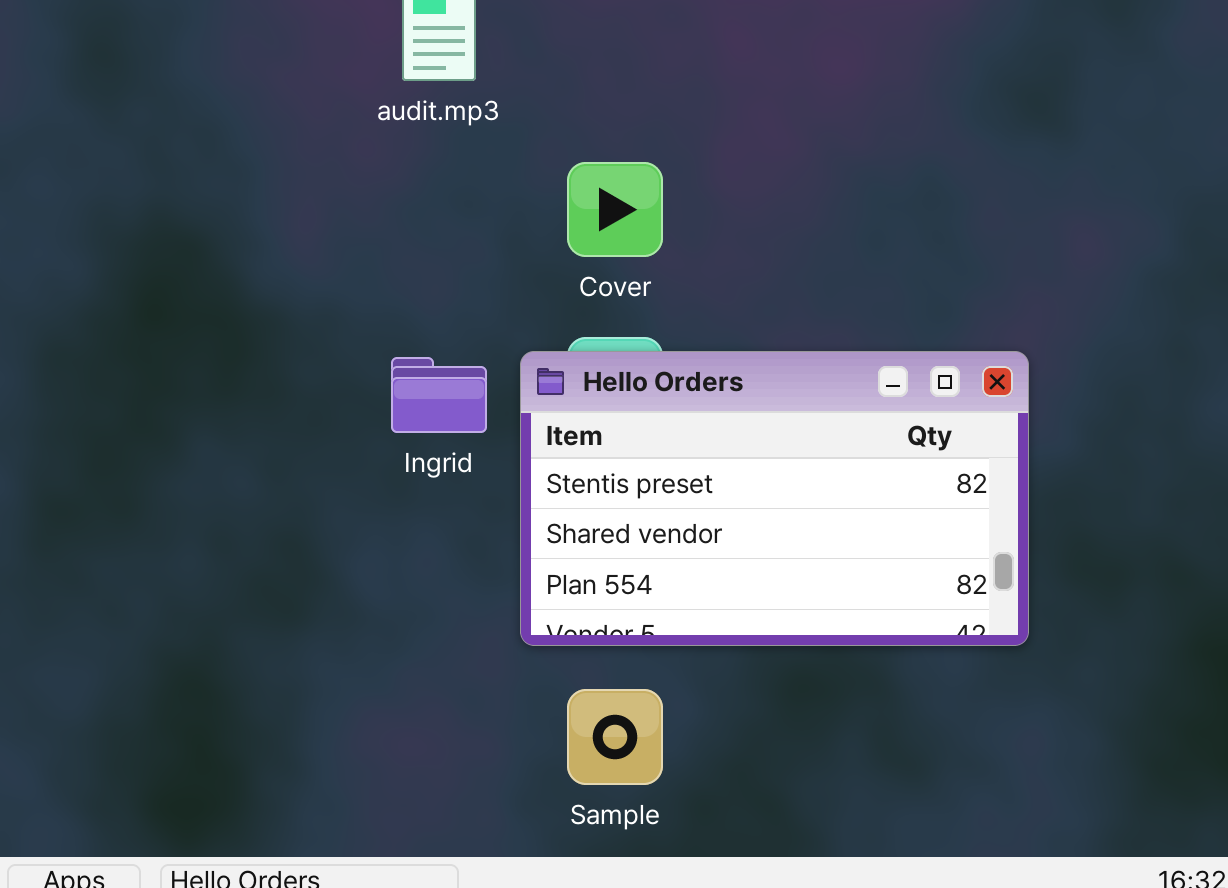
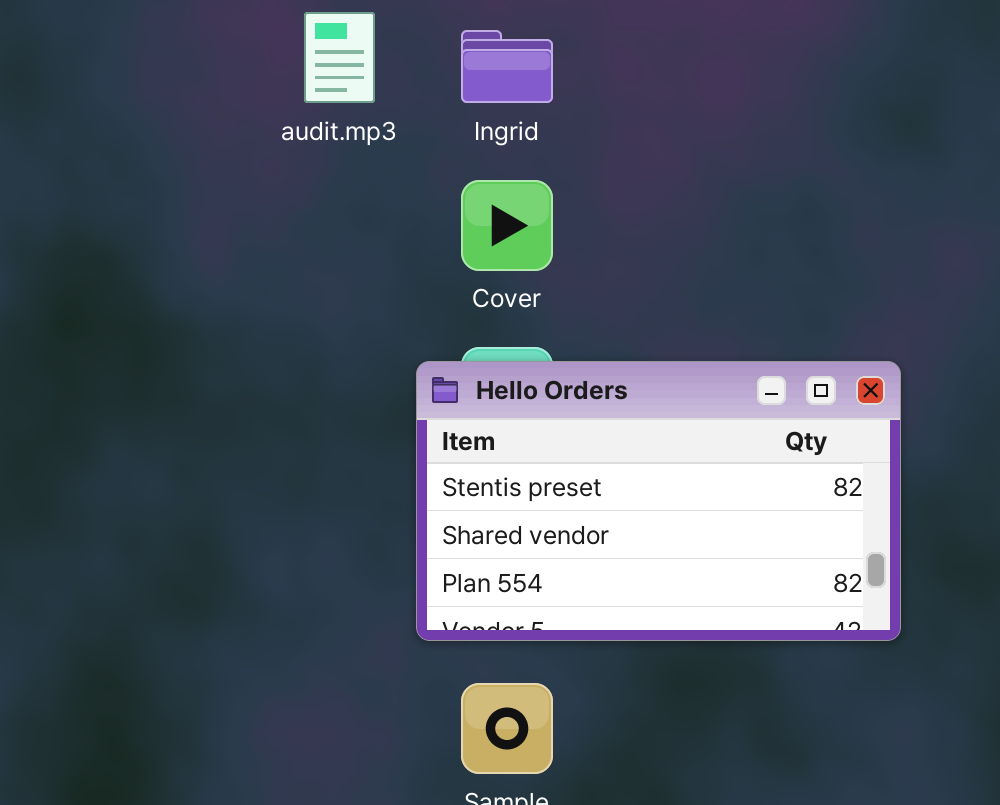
Ingrid: [391,357,487,433] -> [461,30,553,103], moved

